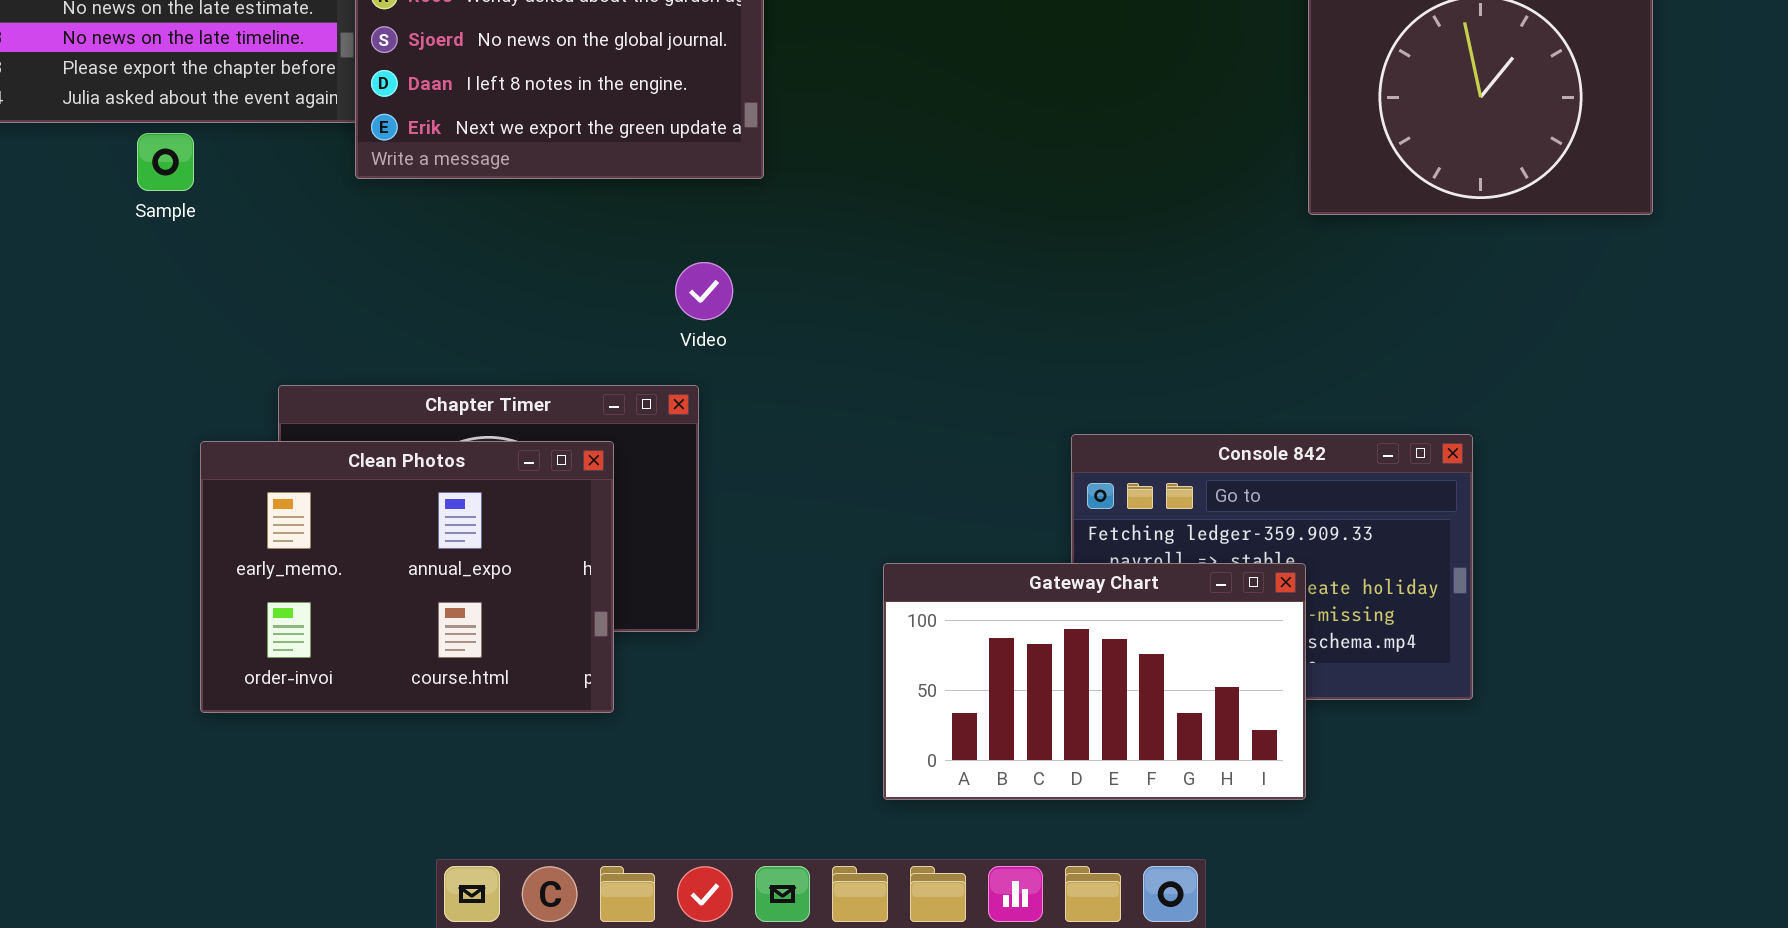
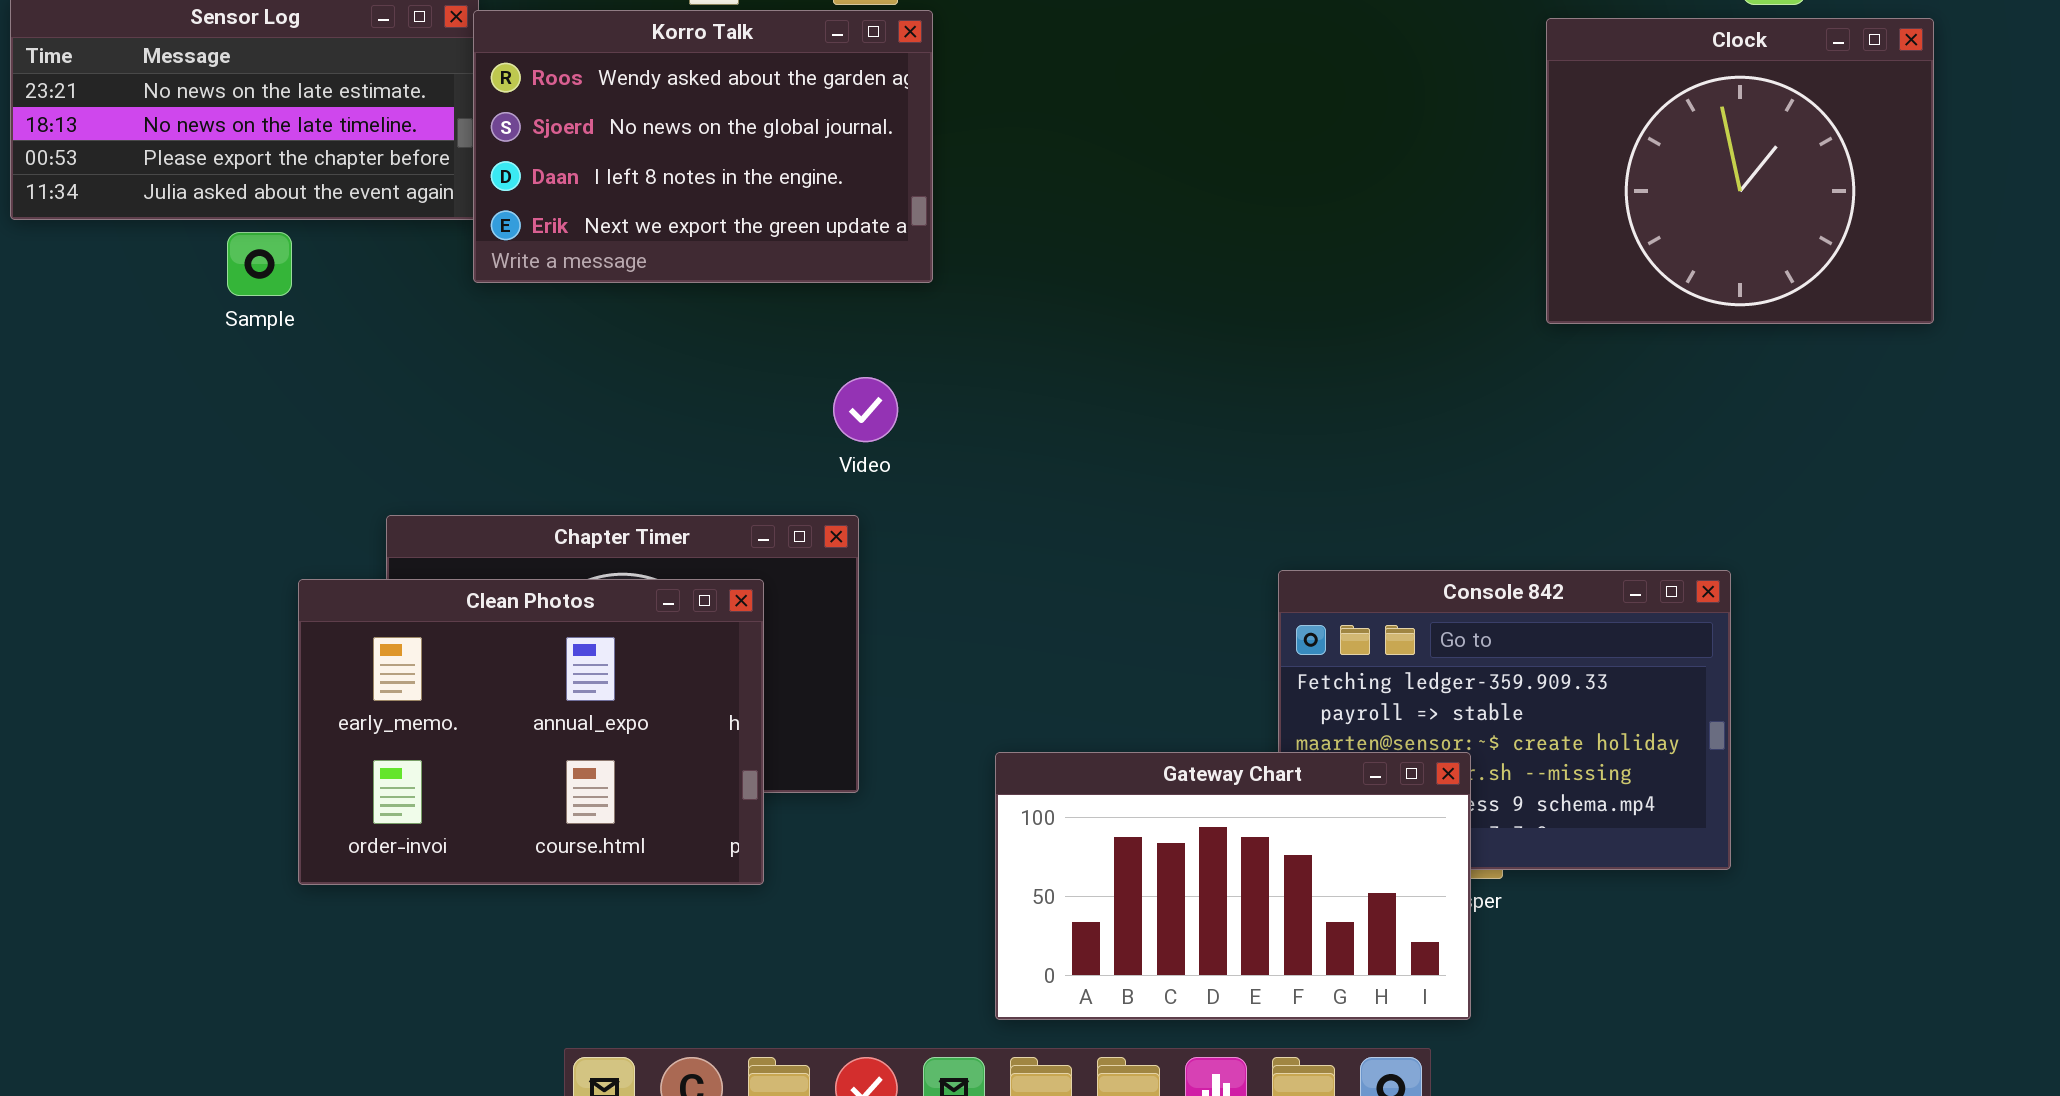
Gateway Chart: [883,563,1306,800] -> [995,752,1471,1020], moved

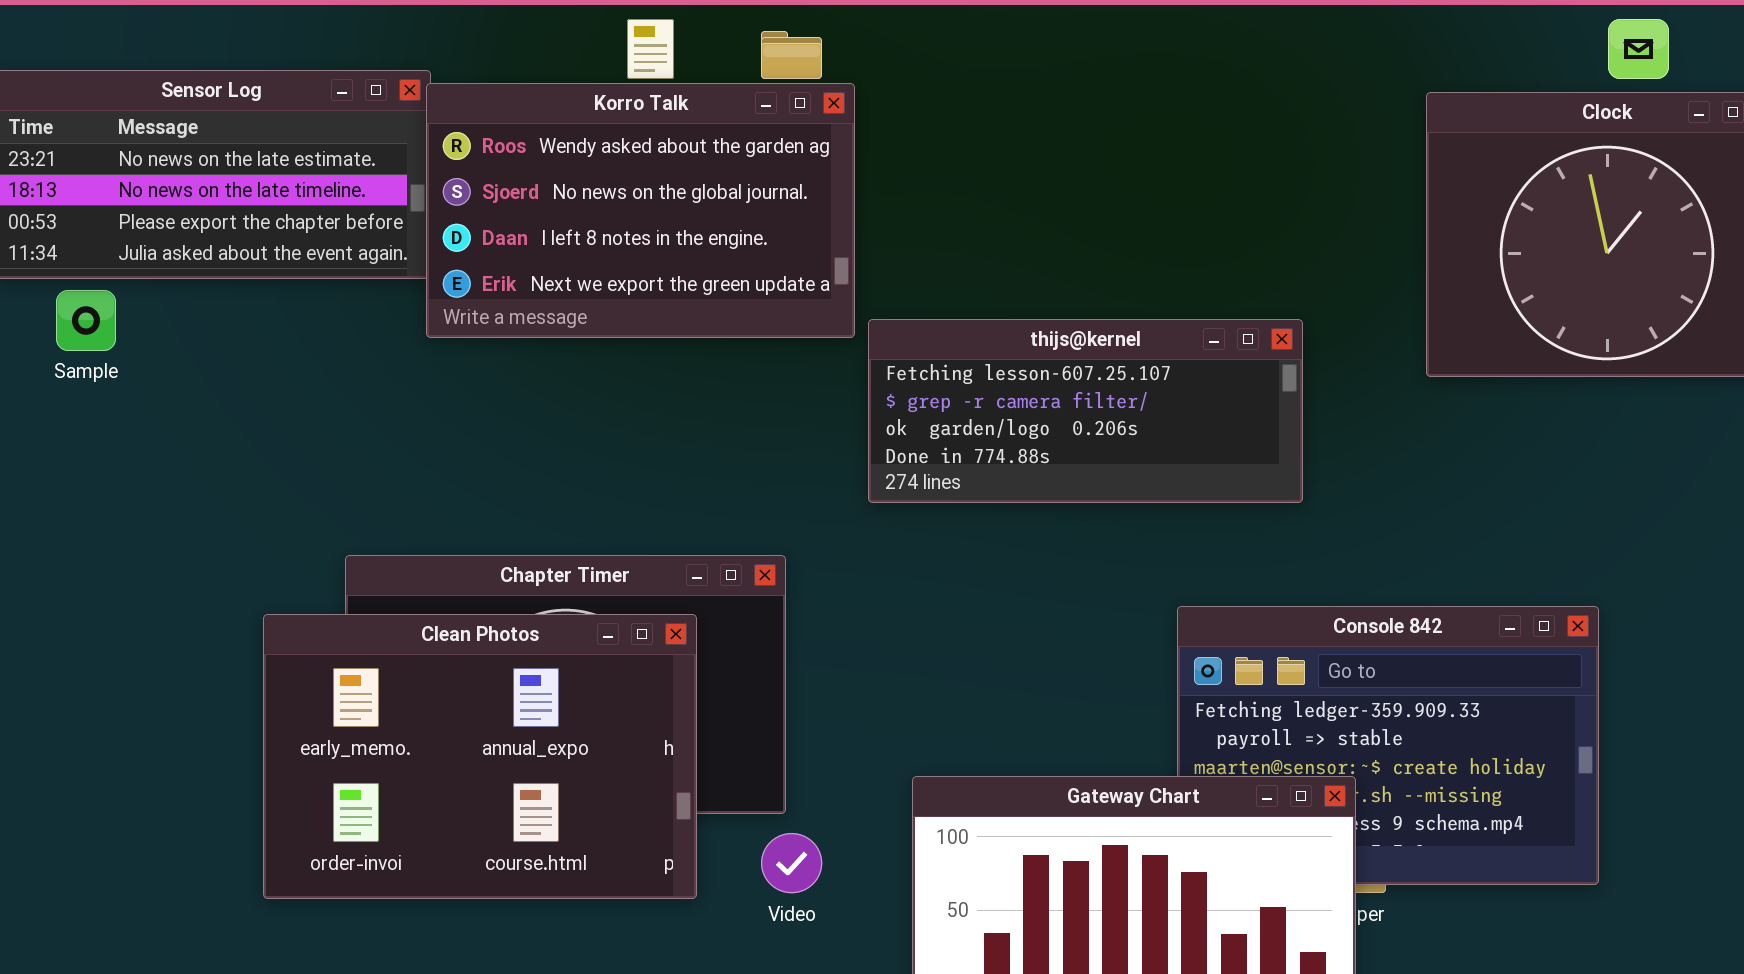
Sample: [227,232,292,296] -> [56,290,116,351], moved
thijs@kernel: none -> [868,319,1303,503], opened
Video: [833,377,898,442] -> [761,833,822,893], moved

